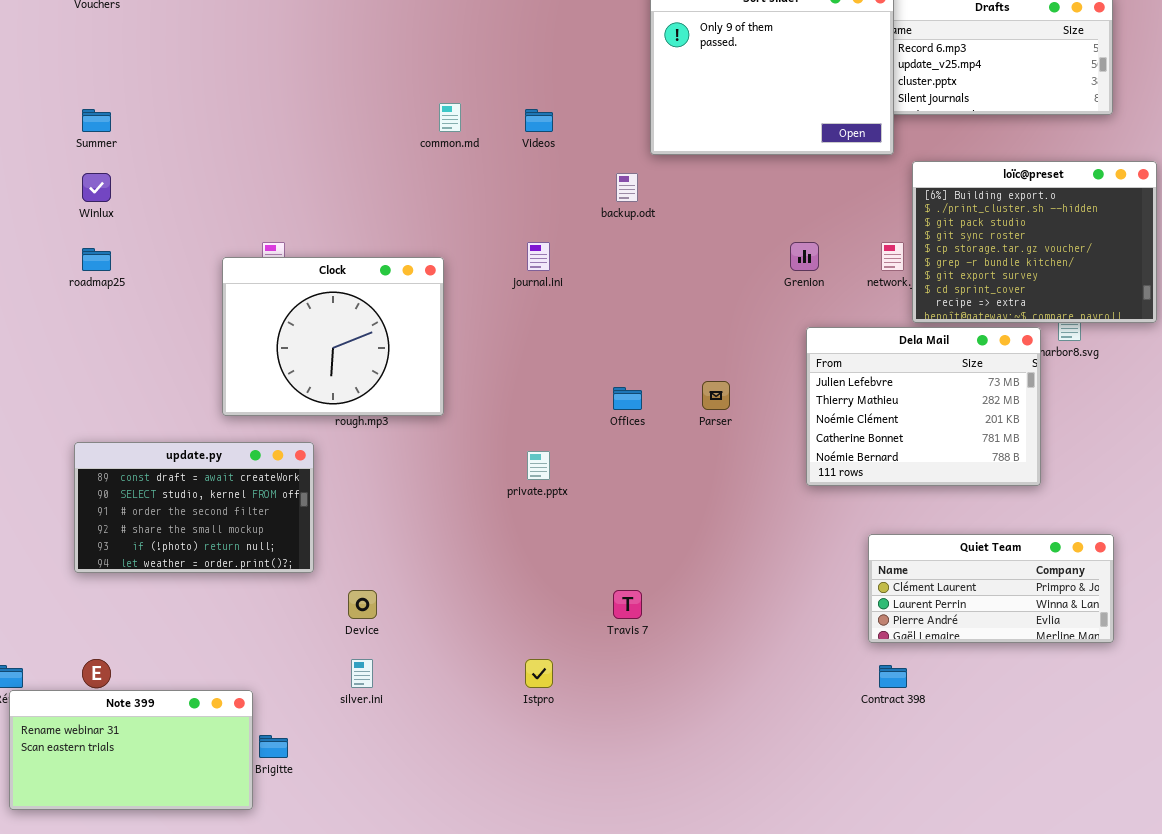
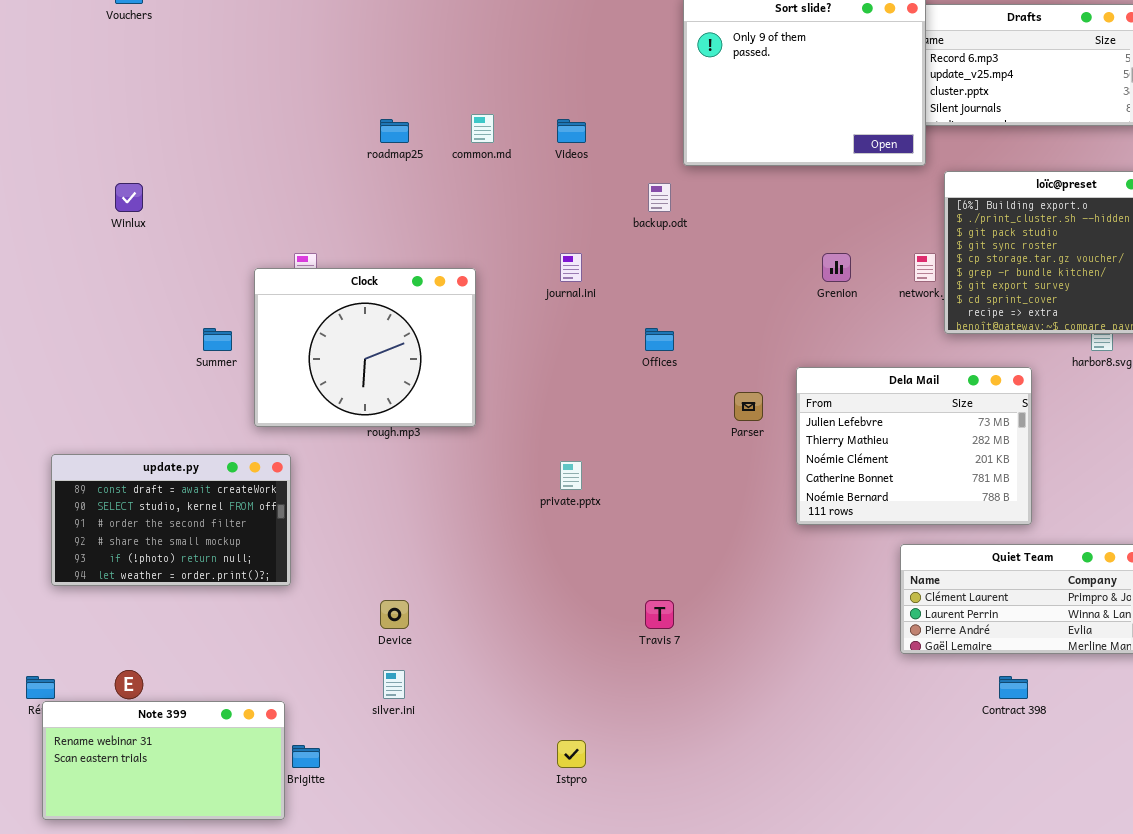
Summer: [82,109,111,132] -> [203,328,232,351], moved
roadmap25: [82,248,111,271] -> [380,119,409,143], moved
Dela Mail: [806,327,1041,486] -> [796,367,1032,525], moved
Offices: [613,387,642,410] -> [645,328,674,351], moved
update.py: [74,442,314,573] -> [51,454,291,586], moved
Istpro: [525,659,553,688] -> [557,740,586,768], moved
Contract 398: [879,665,907,688] -> [999,676,1028,699], moved

